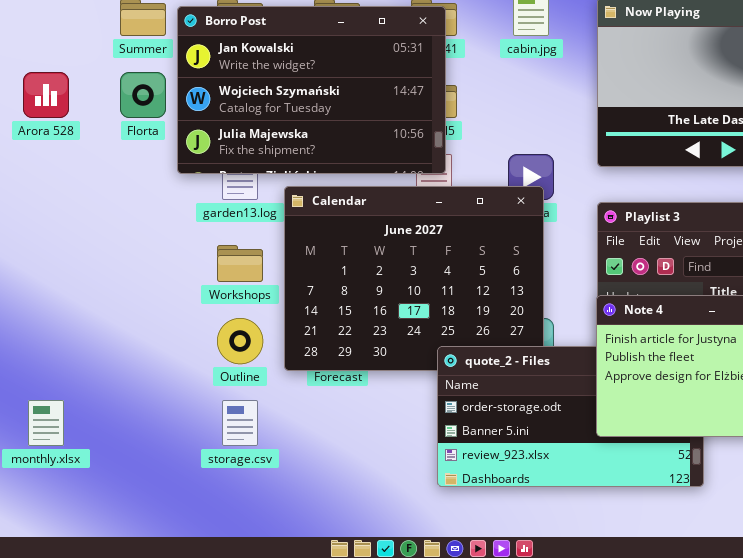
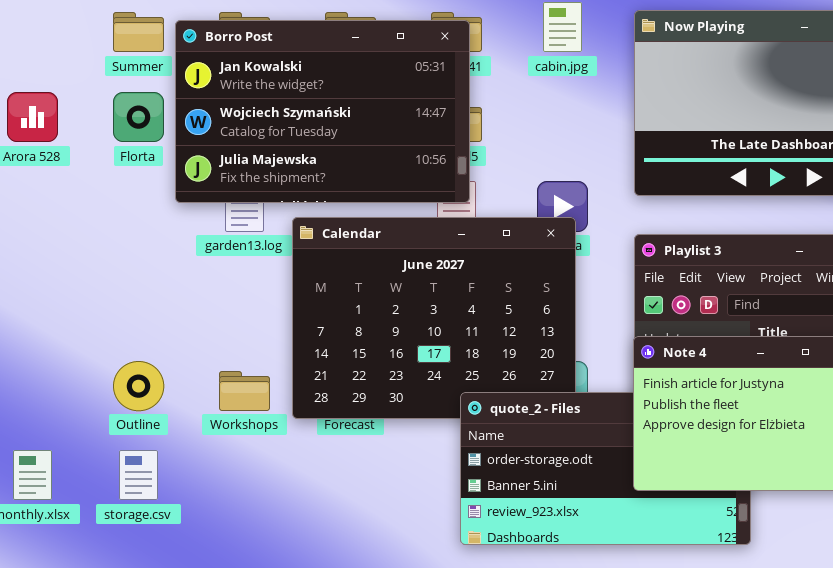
Workshops: [217,245,263,282] -> [219,371,270,411], moved
Outline: [217,318,263,364] -> [113,361,164,411], moved
storage.csv: [222,400,258,446] -> [119,450,158,500], moved

